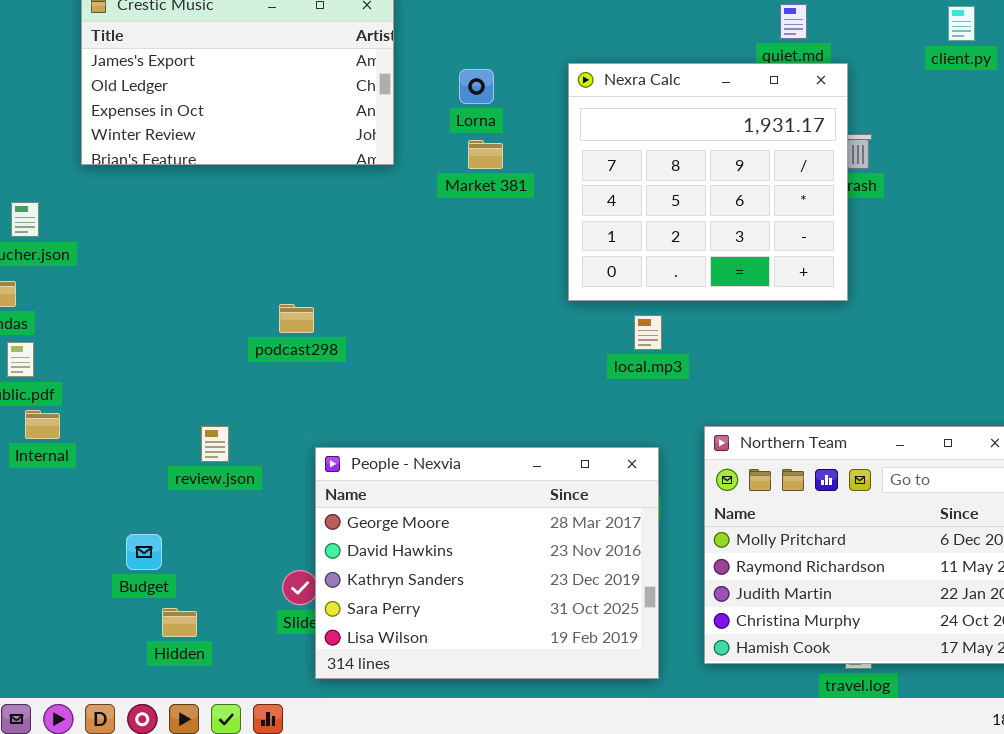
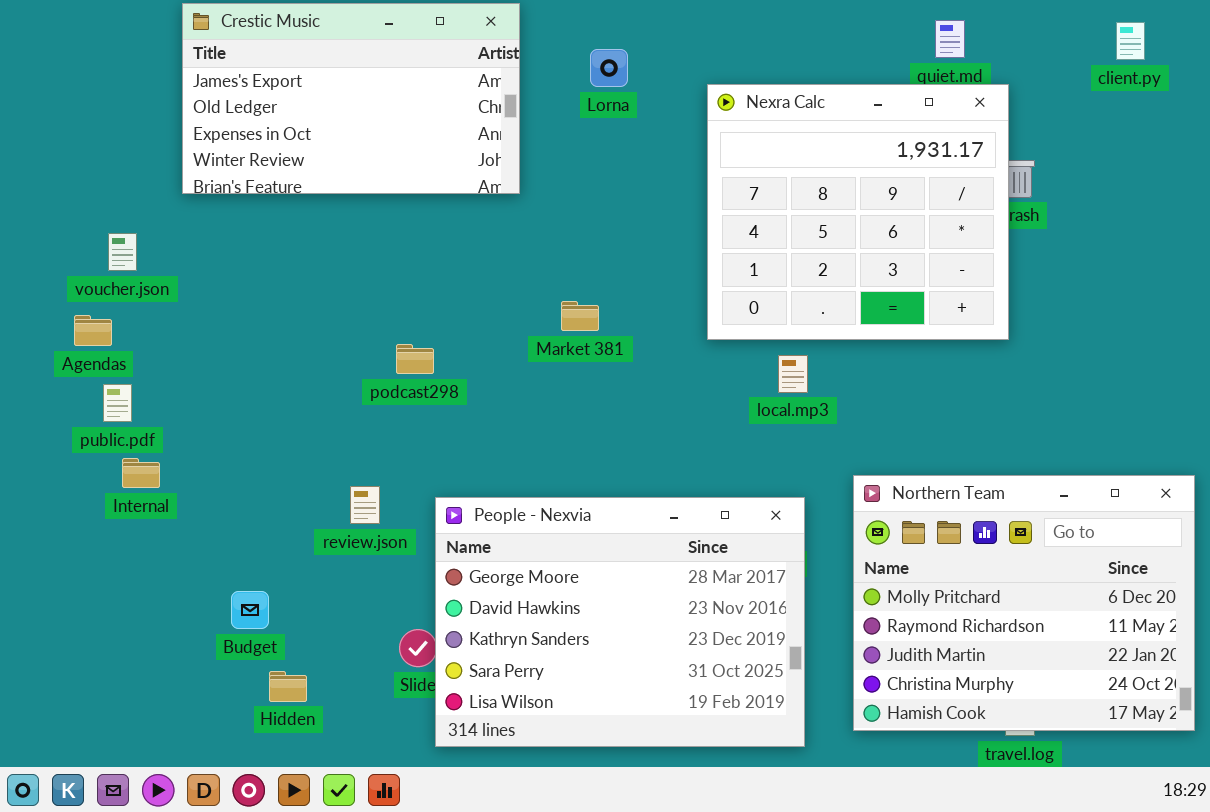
Lorna: [459,69,494,104] -> [590,49,628,87], moved
Market 381: [468,140,503,169] -> [561,301,599,331], moved
review.json: [201,426,229,462] -> [350,486,380,524], moved

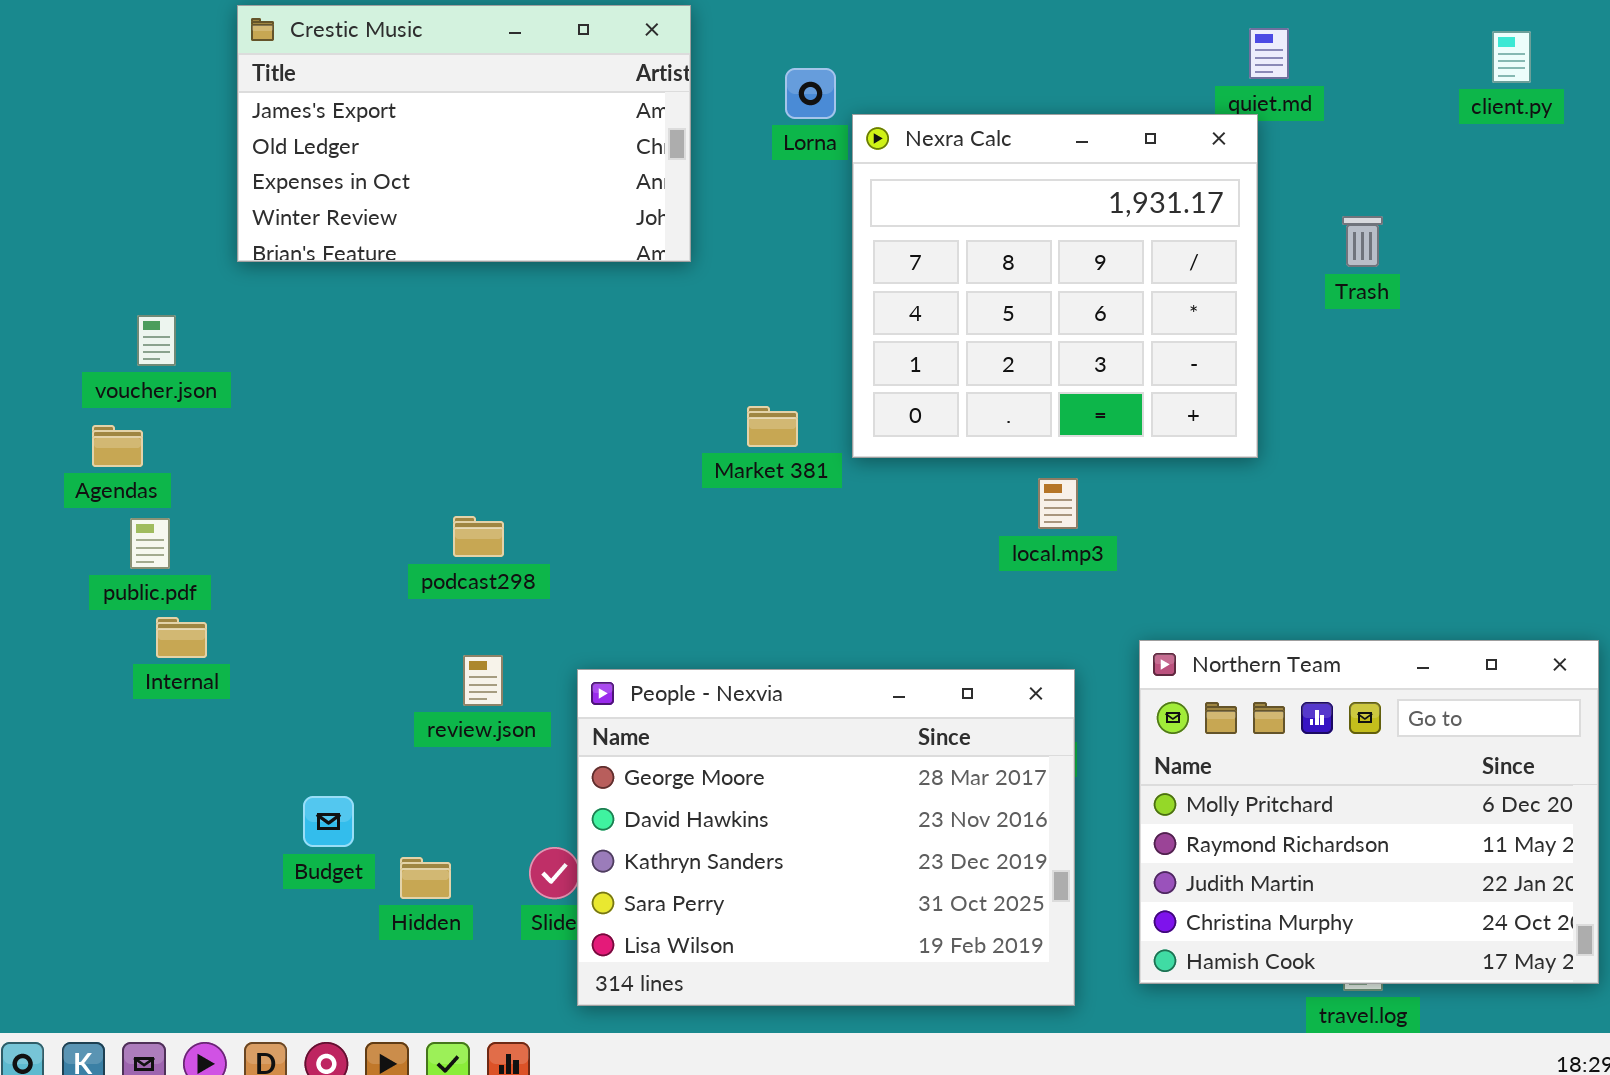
Nexra Calc: [707,84,1009,340] -> [852,114,1258,458], moved
podcast298: [396,344,434,374] -> [453,516,504,557], moved
Hidden: [269,671,307,702] -> [400,857,451,899], moved

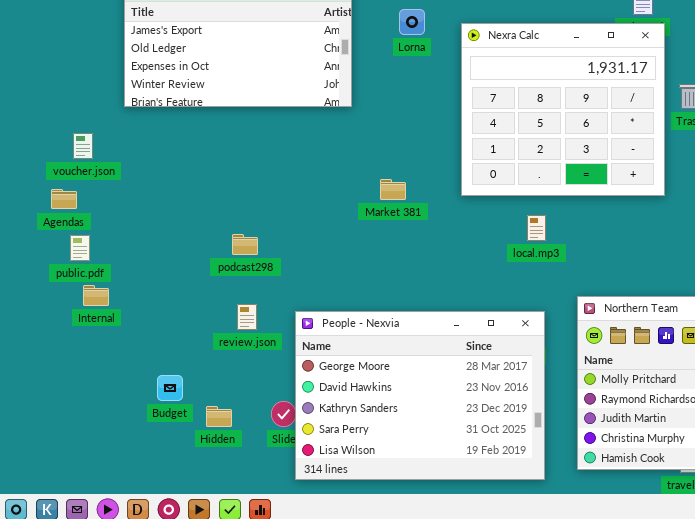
Nexra Calc: [852,114,1258,458] -> [461,23,665,196], moved

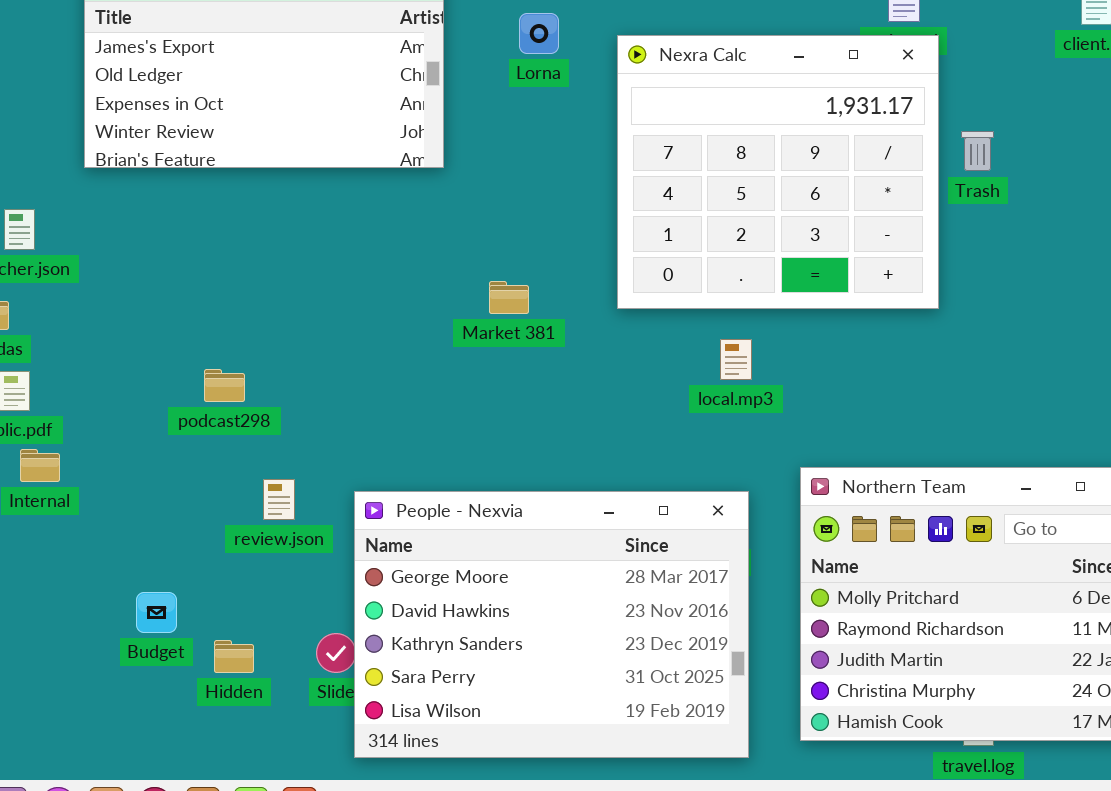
podcast298: [232,234,258,255] -> [204,369,245,402], moved

